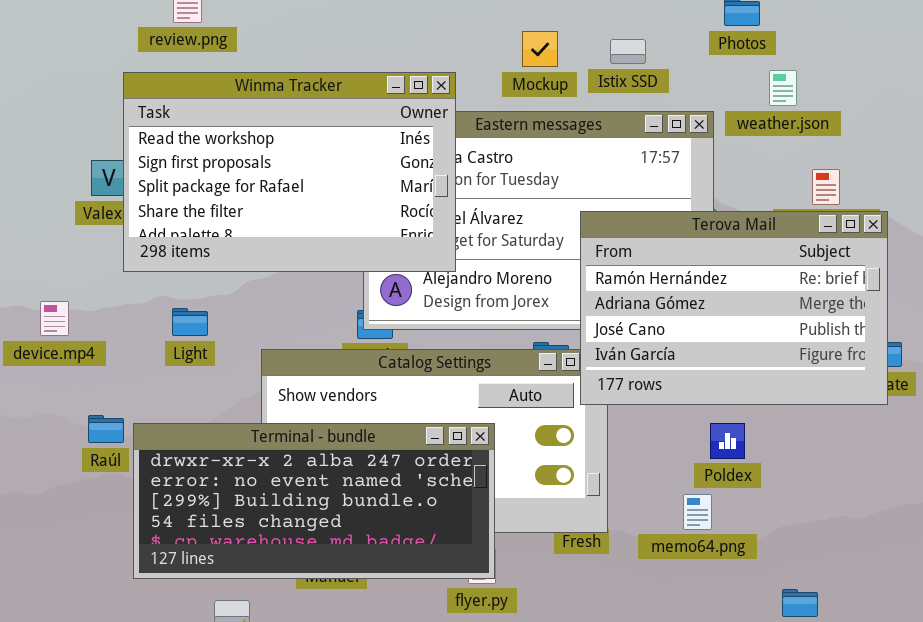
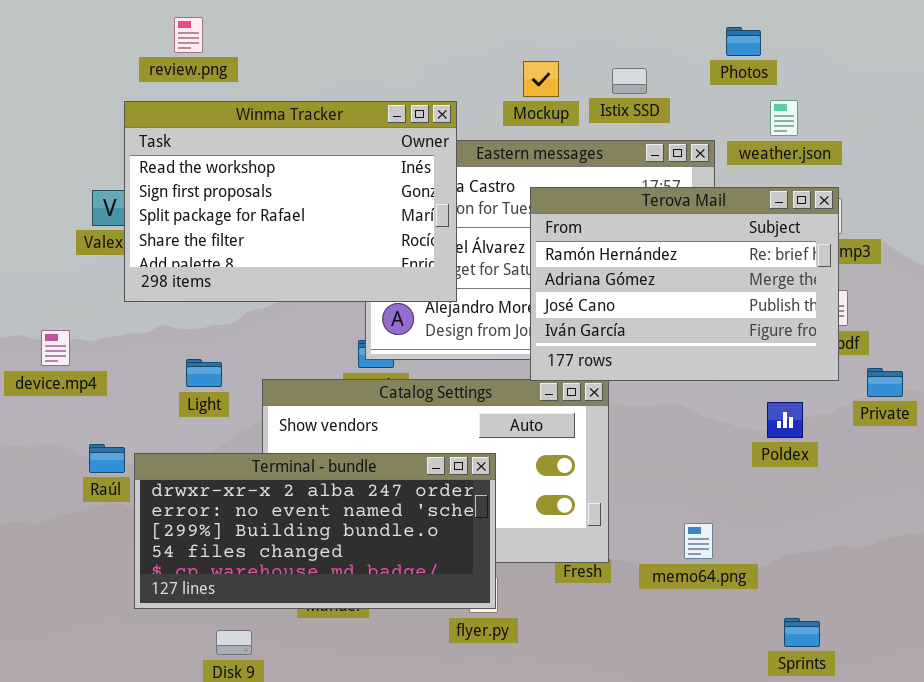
Terova Mail: [580,211,888,405] -> [530,187,839,381], moved
Light: [172,308,208,336] -> [186,359,222,387], moved
Poldex: [710,423,745,459] -> [767,402,803,438], moved

